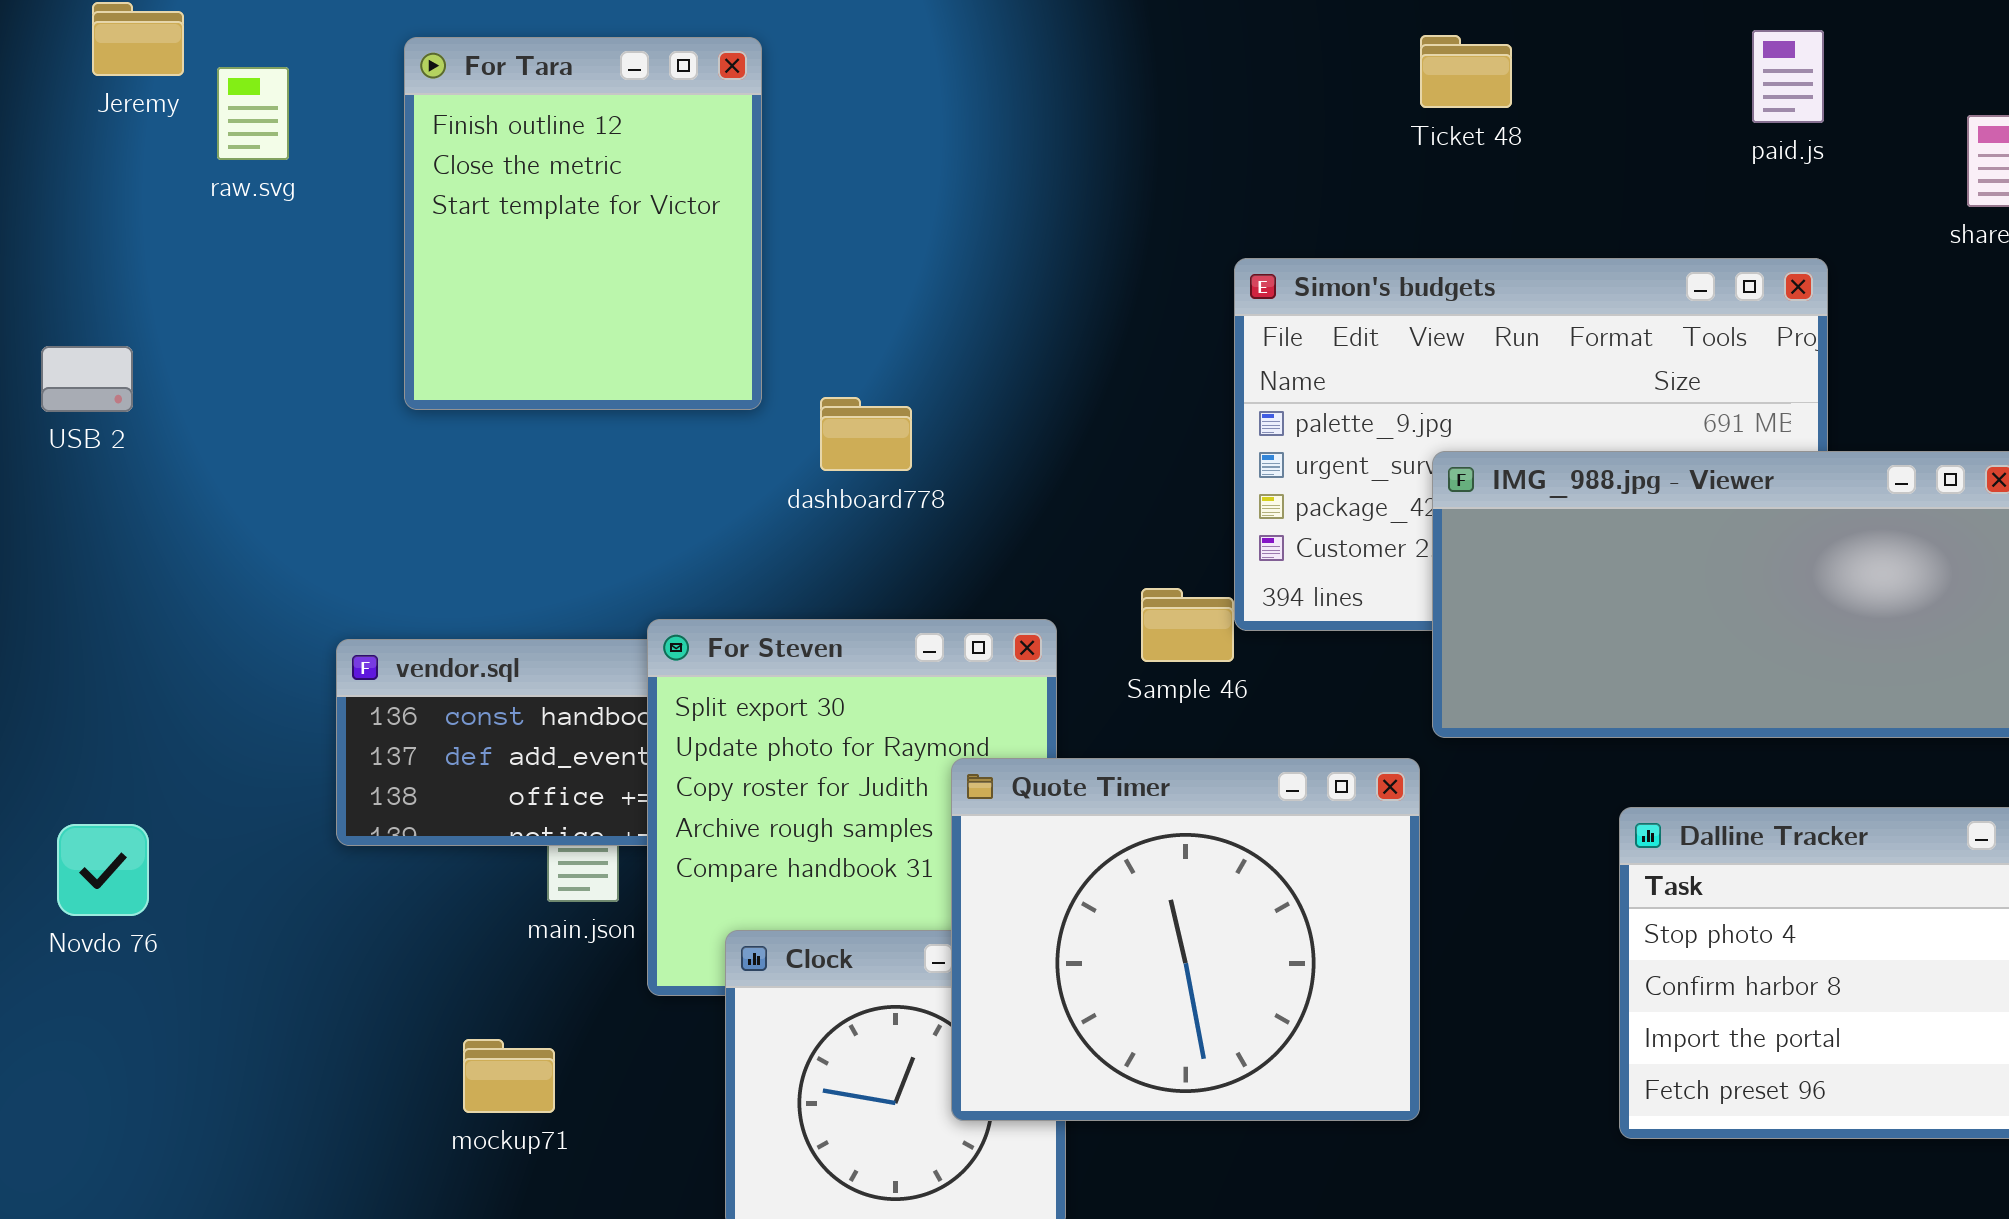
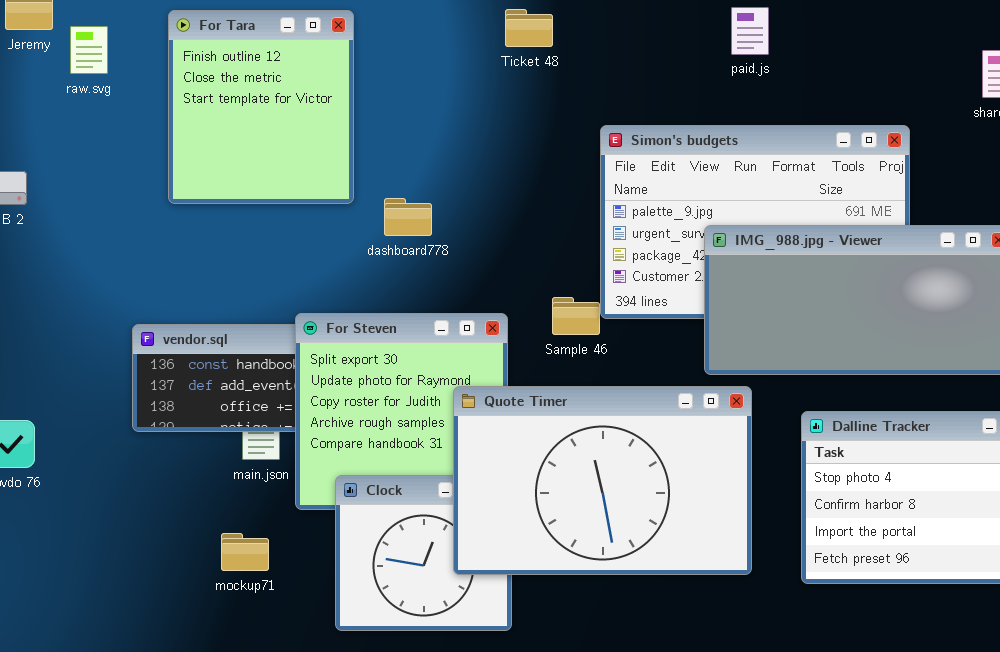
paid.js: [1752,30,1824,123] -> [731,7,769,55], moved
Ticket 48: [1420,35,1512,108] -> [505,9,553,47], moved
Quote Timer: [951,758,1420,1121] -> [453,386,752,575], resized
mockup71: [463,1039,555,1113] -> [221,533,269,571], moved

